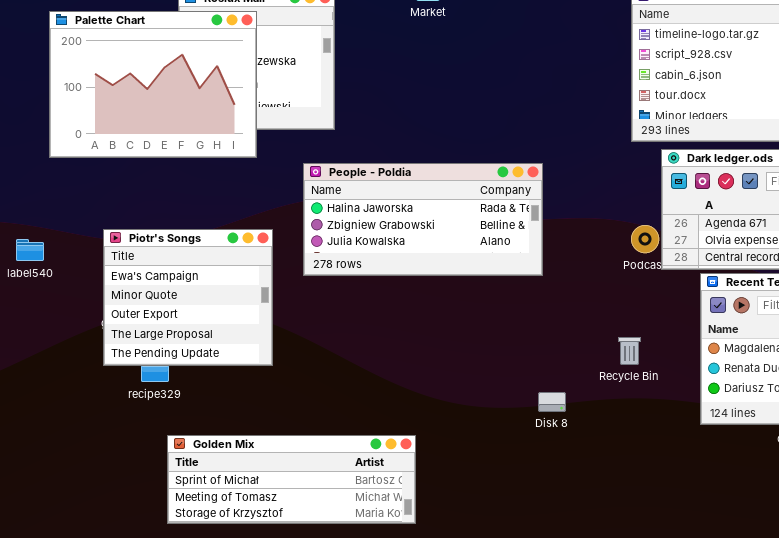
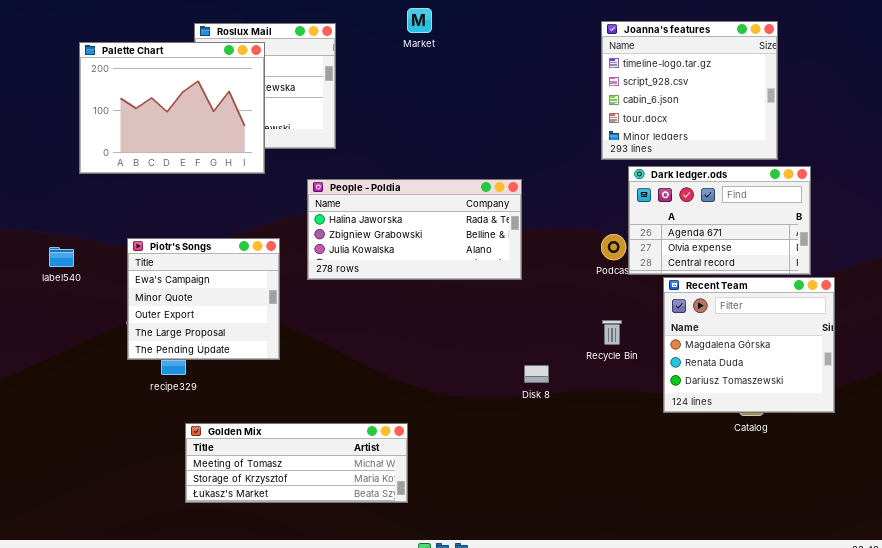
Recycle Bin: [618,337,641,365] -> [602,320,622,345], moved
Disk 8: [538,392,566,412] -> [524,365,549,383], moved
Golden Mix: [167,435,416,524] -> [185,423,408,503], scrolled down 1 row

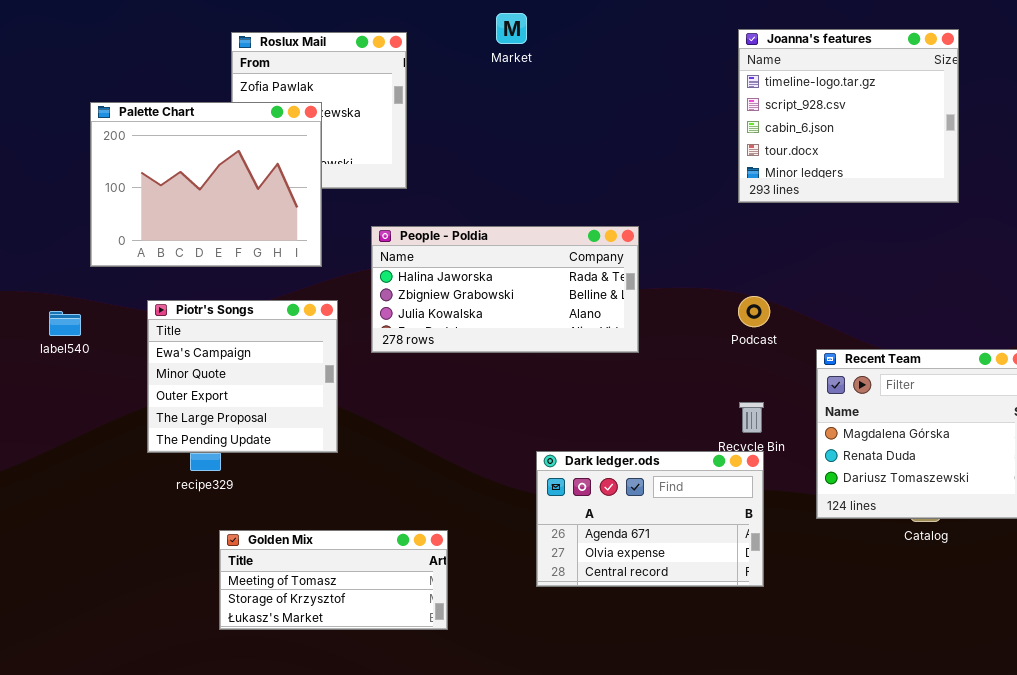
Palette Chart: [79,42,265,174] -> [90,102,322,267], moved
Dark ledger.ods: [628,166,811,275] -> [536,451,764,587], moved
Golden Mix: [185,423,408,503] -> [219,530,448,630], resized

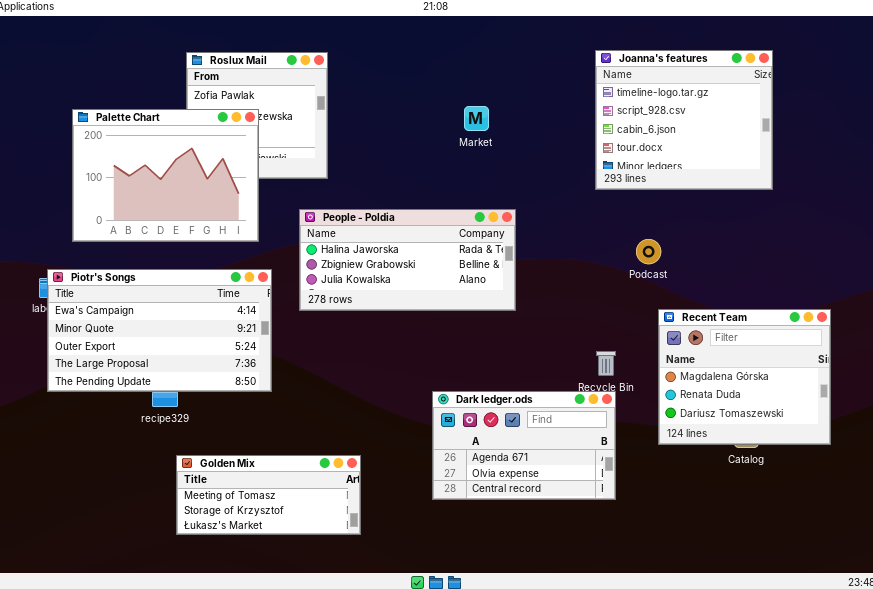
Market: [496,13,527,44] -> [464,106,489,131], moved
Podcast: [738,296,770,327] -> [636,239,661,264], moved
Piotr's Songs: [147,300,338,453] -> [47,269,272,392], resized

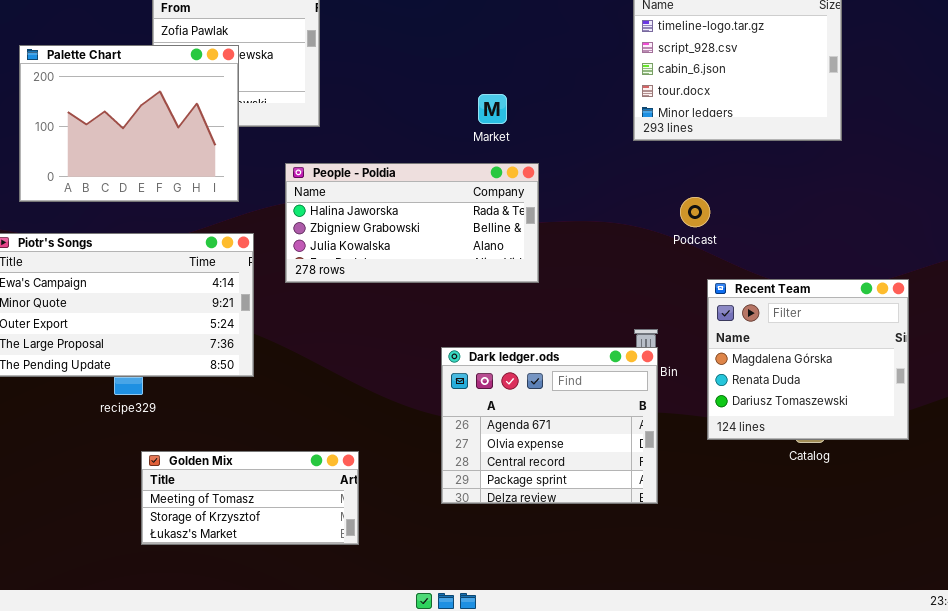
Market: [464,106,489,131] -> [478,94,507,124], moved
Dark ledger.ods: [432,391,616,500] -> [441,347,658,504], resized

